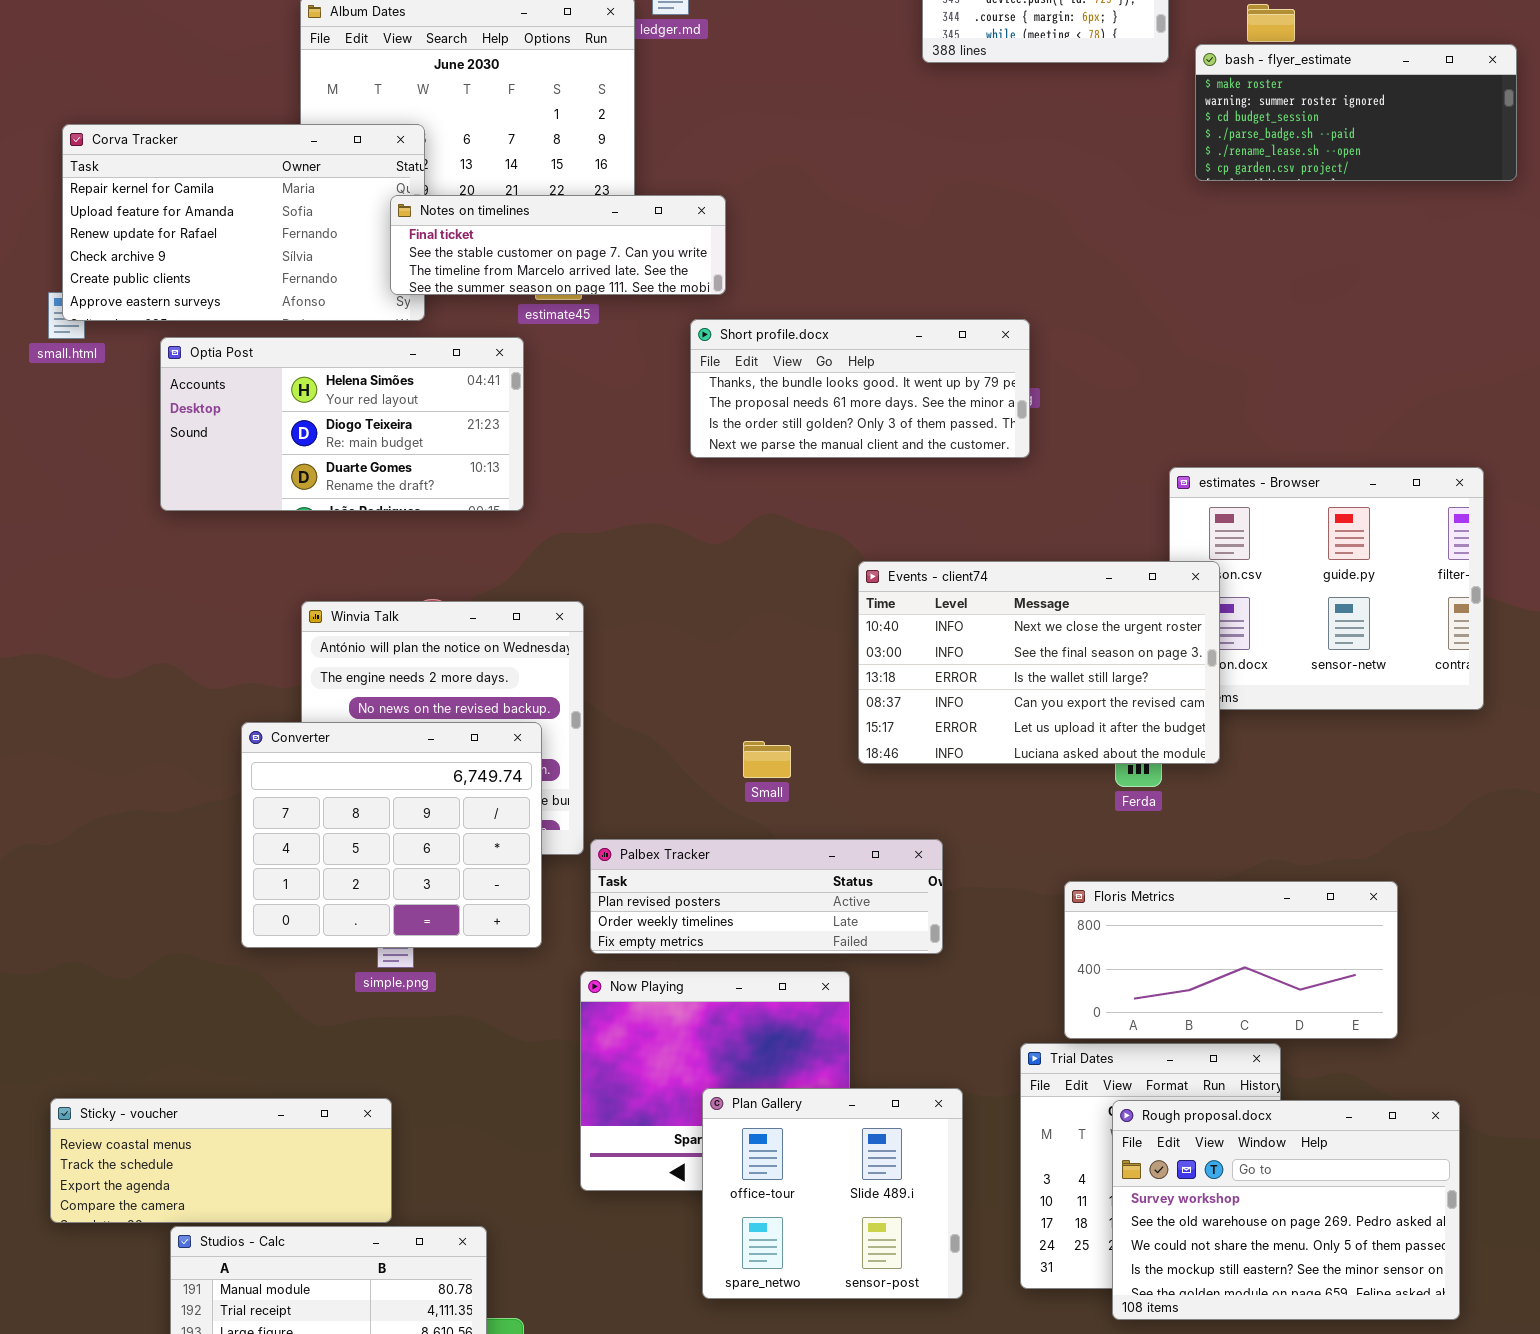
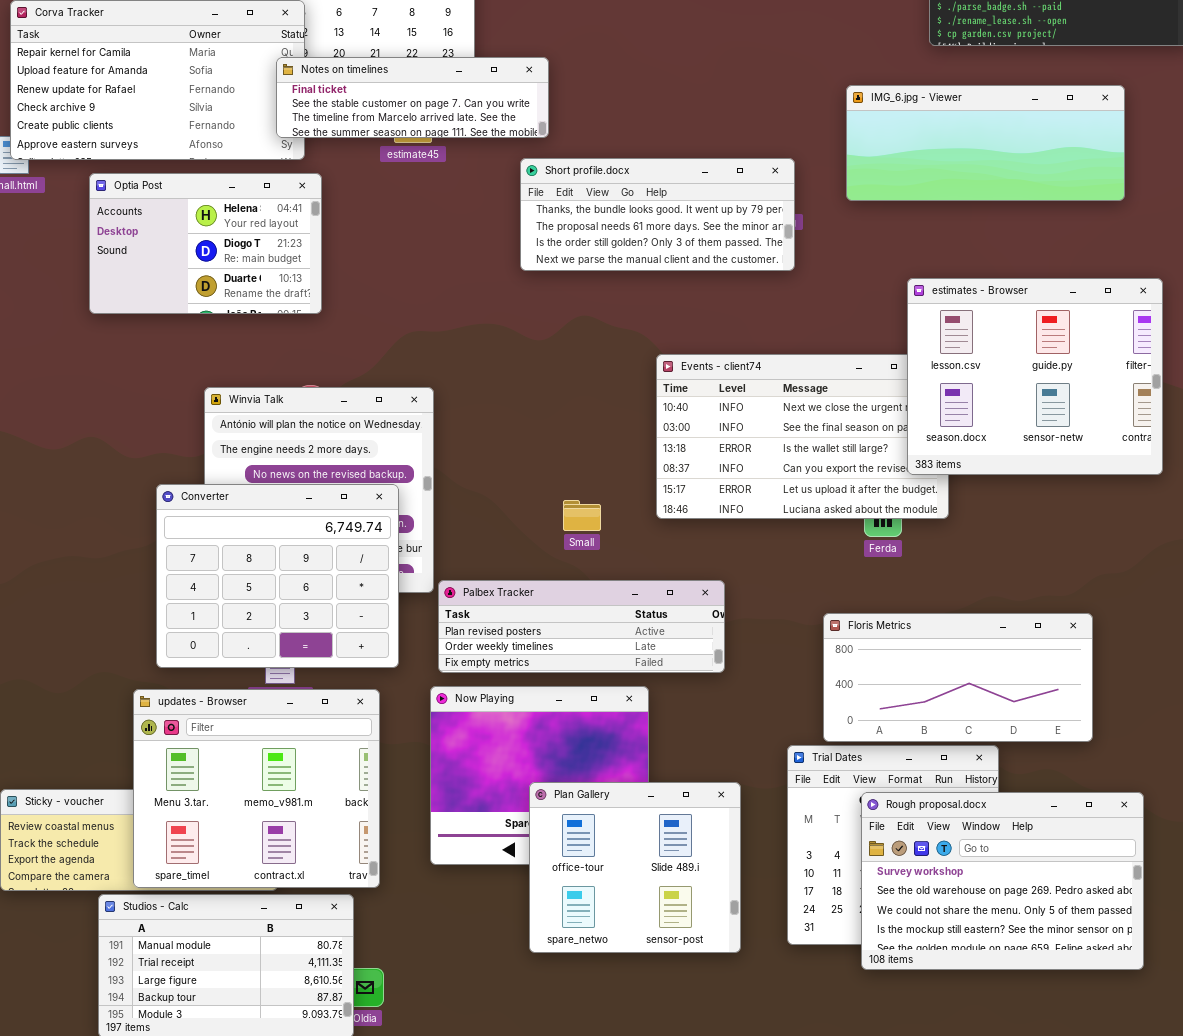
IMG_6.jpg - Viewer: none -> [846,85,1125,201], opened
Optia Post: [160,337,524,511] -> [89,173,322,314], resized
estimates - Browser: [1169,467,1484,710] -> [907,278,1163,475], raised
updates - Browser: none -> [133,689,380,888], opened

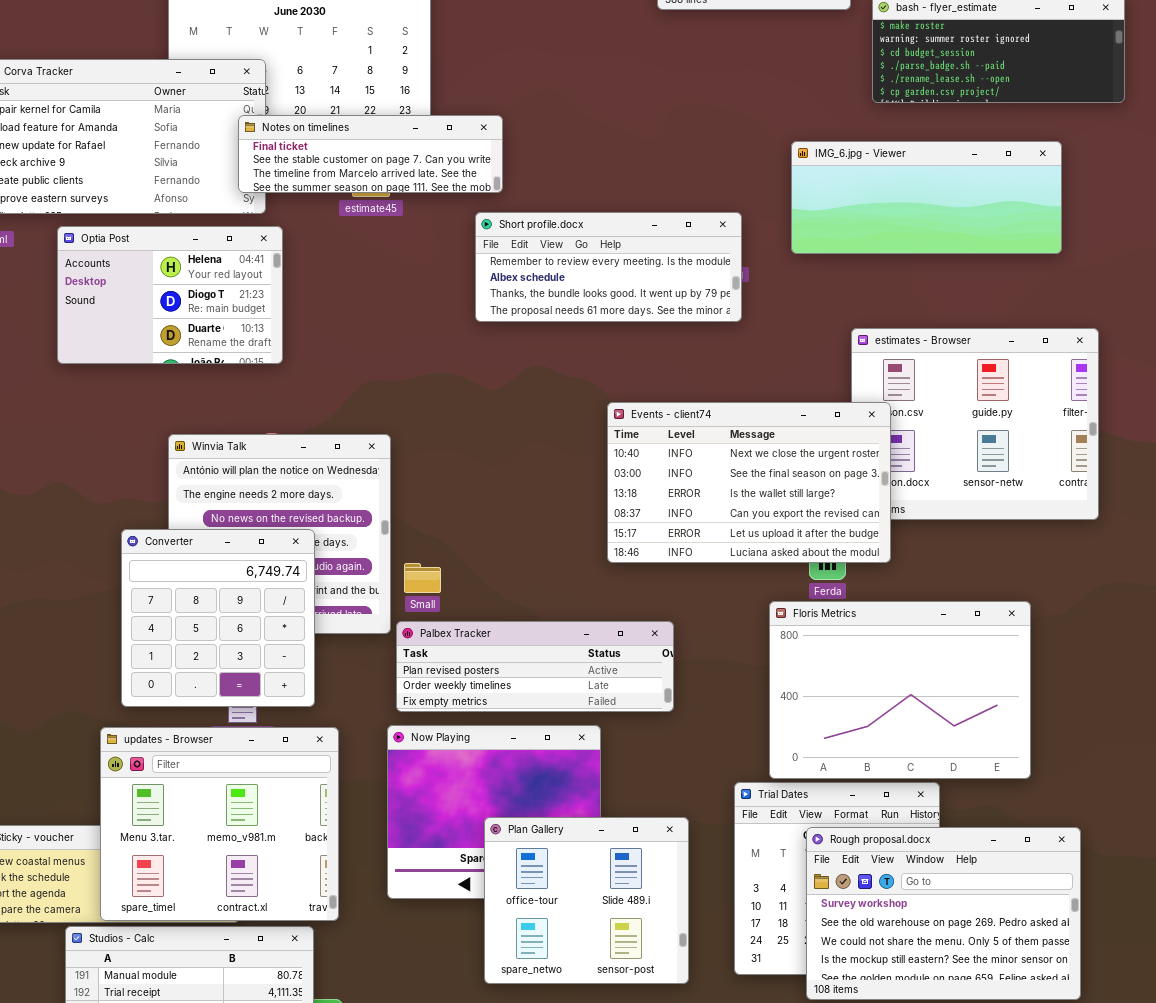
Short profile.docx: [520,158,795,271] -> [475,212,742,322], scrolled up 2 rows
Events - client74: [656,354,949,519] -> [607,402,891,563], raised
Converter: [156,484,399,668] -> [121,529,315,707], resized
Small: [563,500,601,531] -> [404,563,441,593], moved
Floris Metrics: [823,613,1093,742] -> [769,601,1031,779], resized

